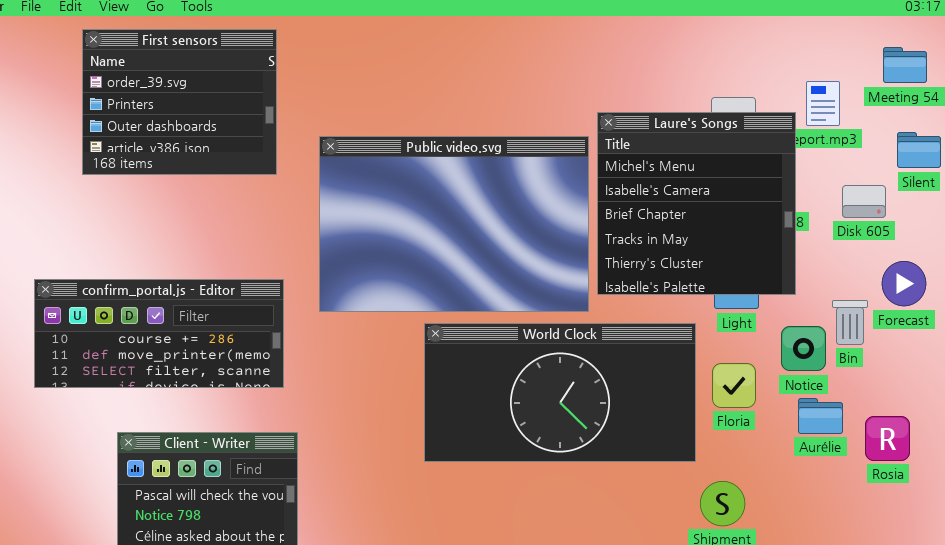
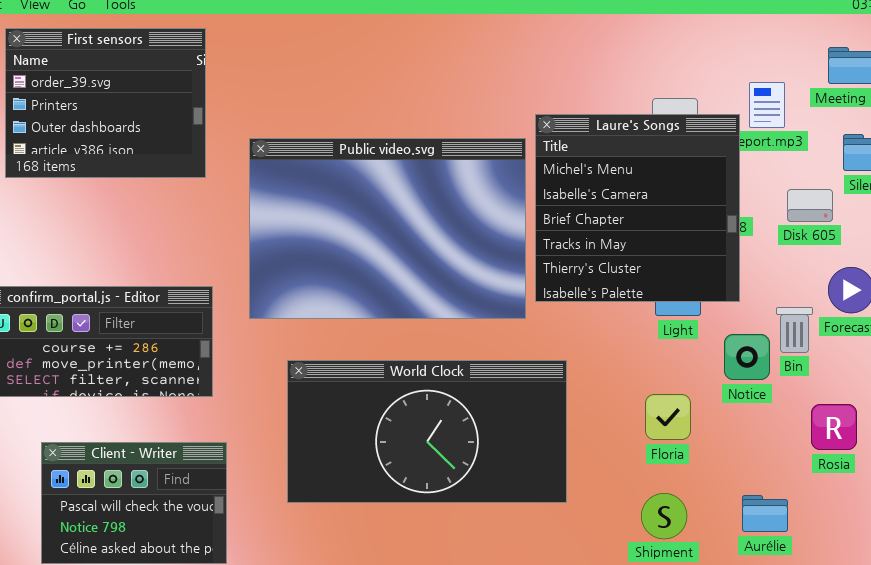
World Clock: [424,323,696,462] -> [287,360,567,503], moved
Floria: [712,363,756,408] -> [645,394,691,440], moved
Aurélie: [798,398,843,434] -> [742,495,788,532], moved
Rosia: [865,416,910,461] -> [811,404,857,450], moved

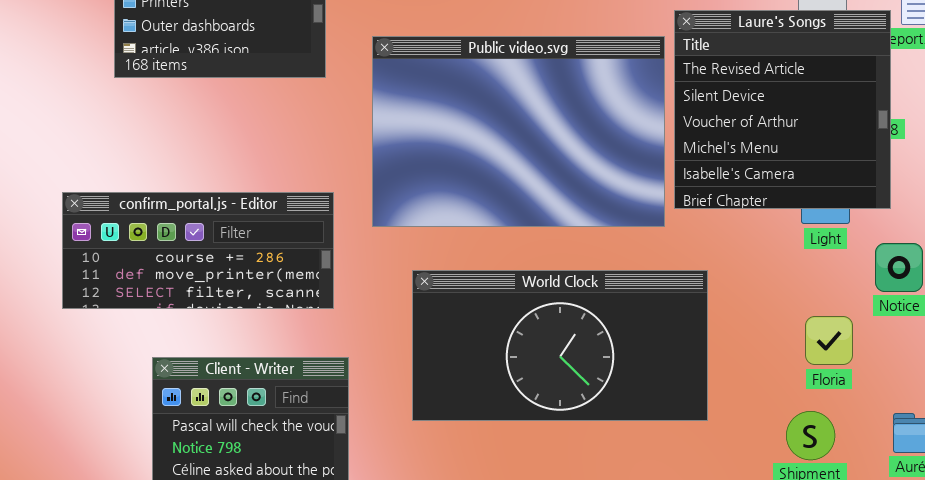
Laure's Songs: [535,114,740,302] -> [674,10,891,209], scrolled up 3 rows
Floria: [645,394,691,440] -> [805,316,853,365], moved

